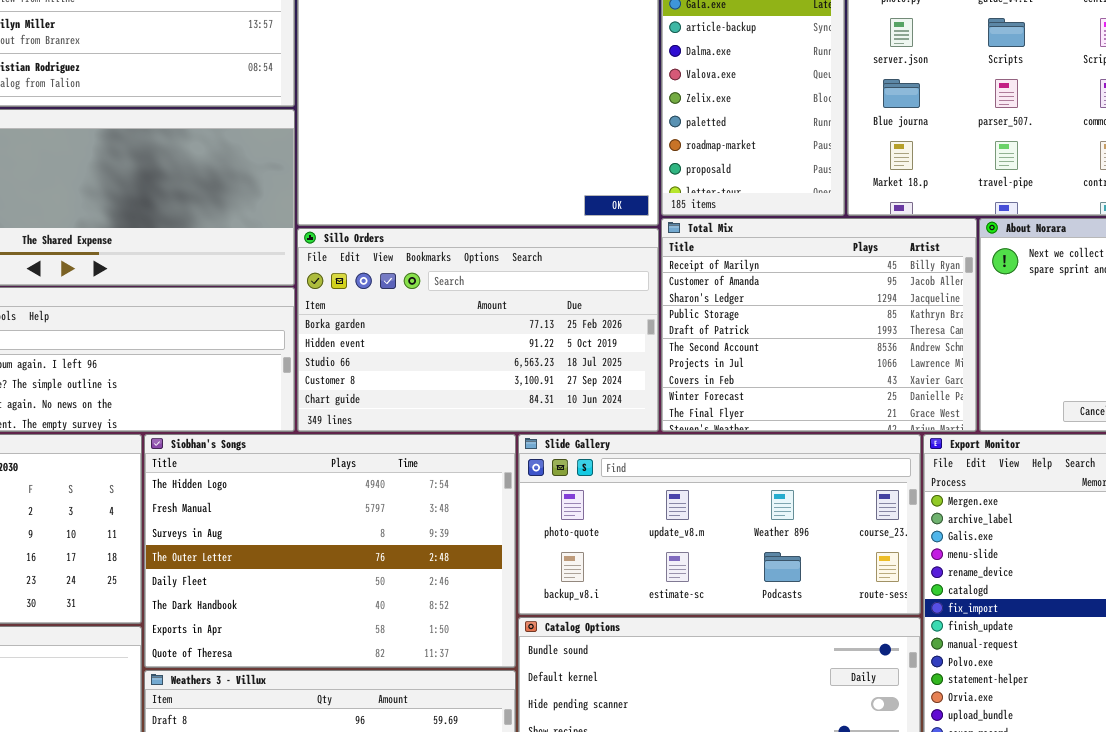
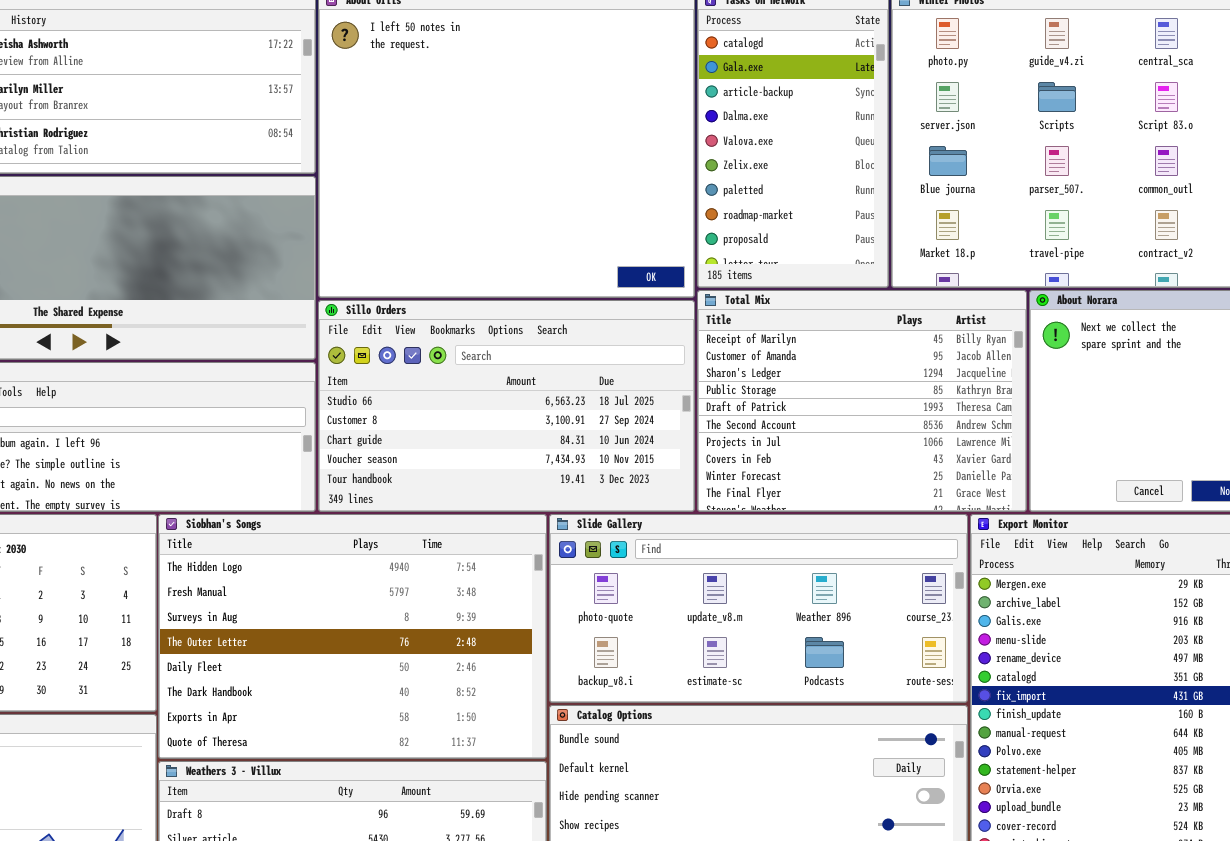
Sillo Orders: [297,228,659,432] -> [318,300,695,512], scrolled down 2 rows

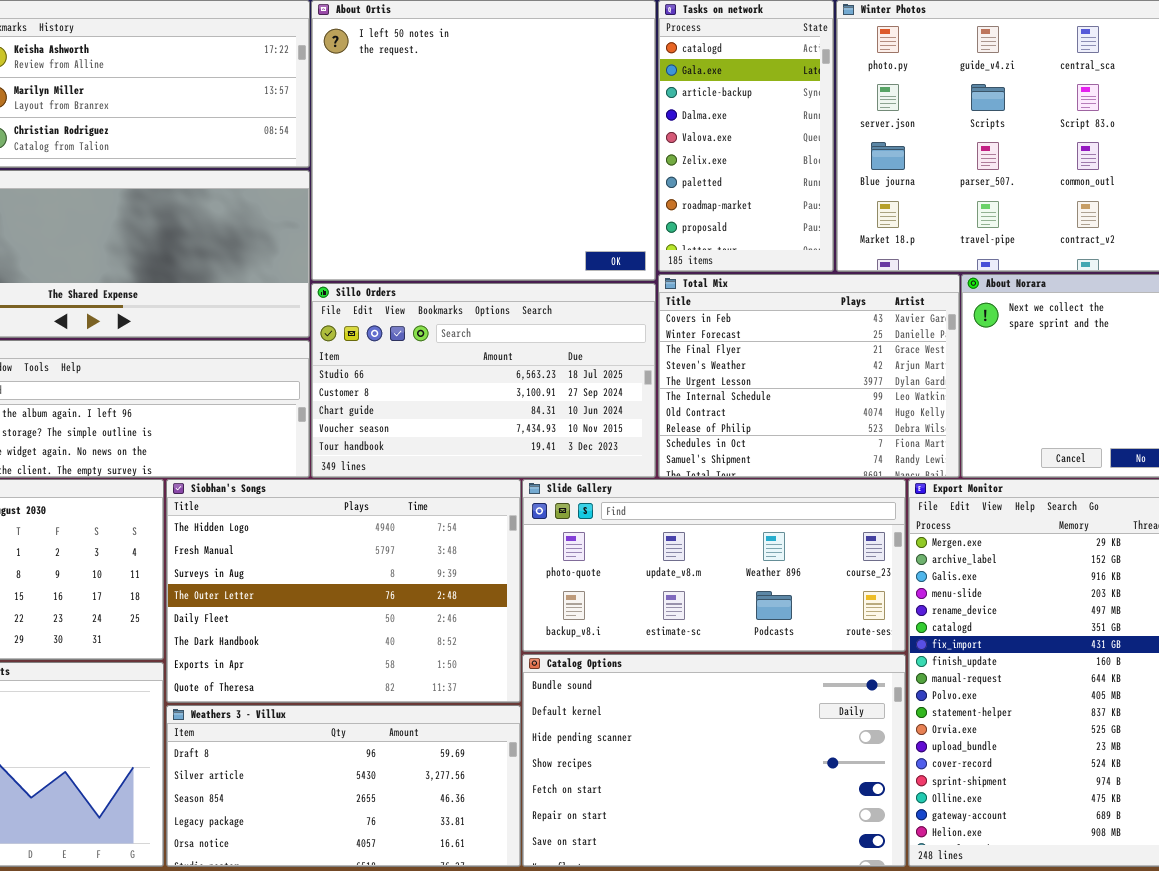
Total Mix: [697,290,1027,512] -> [658,274,960,478], scrolled down 7 rows

